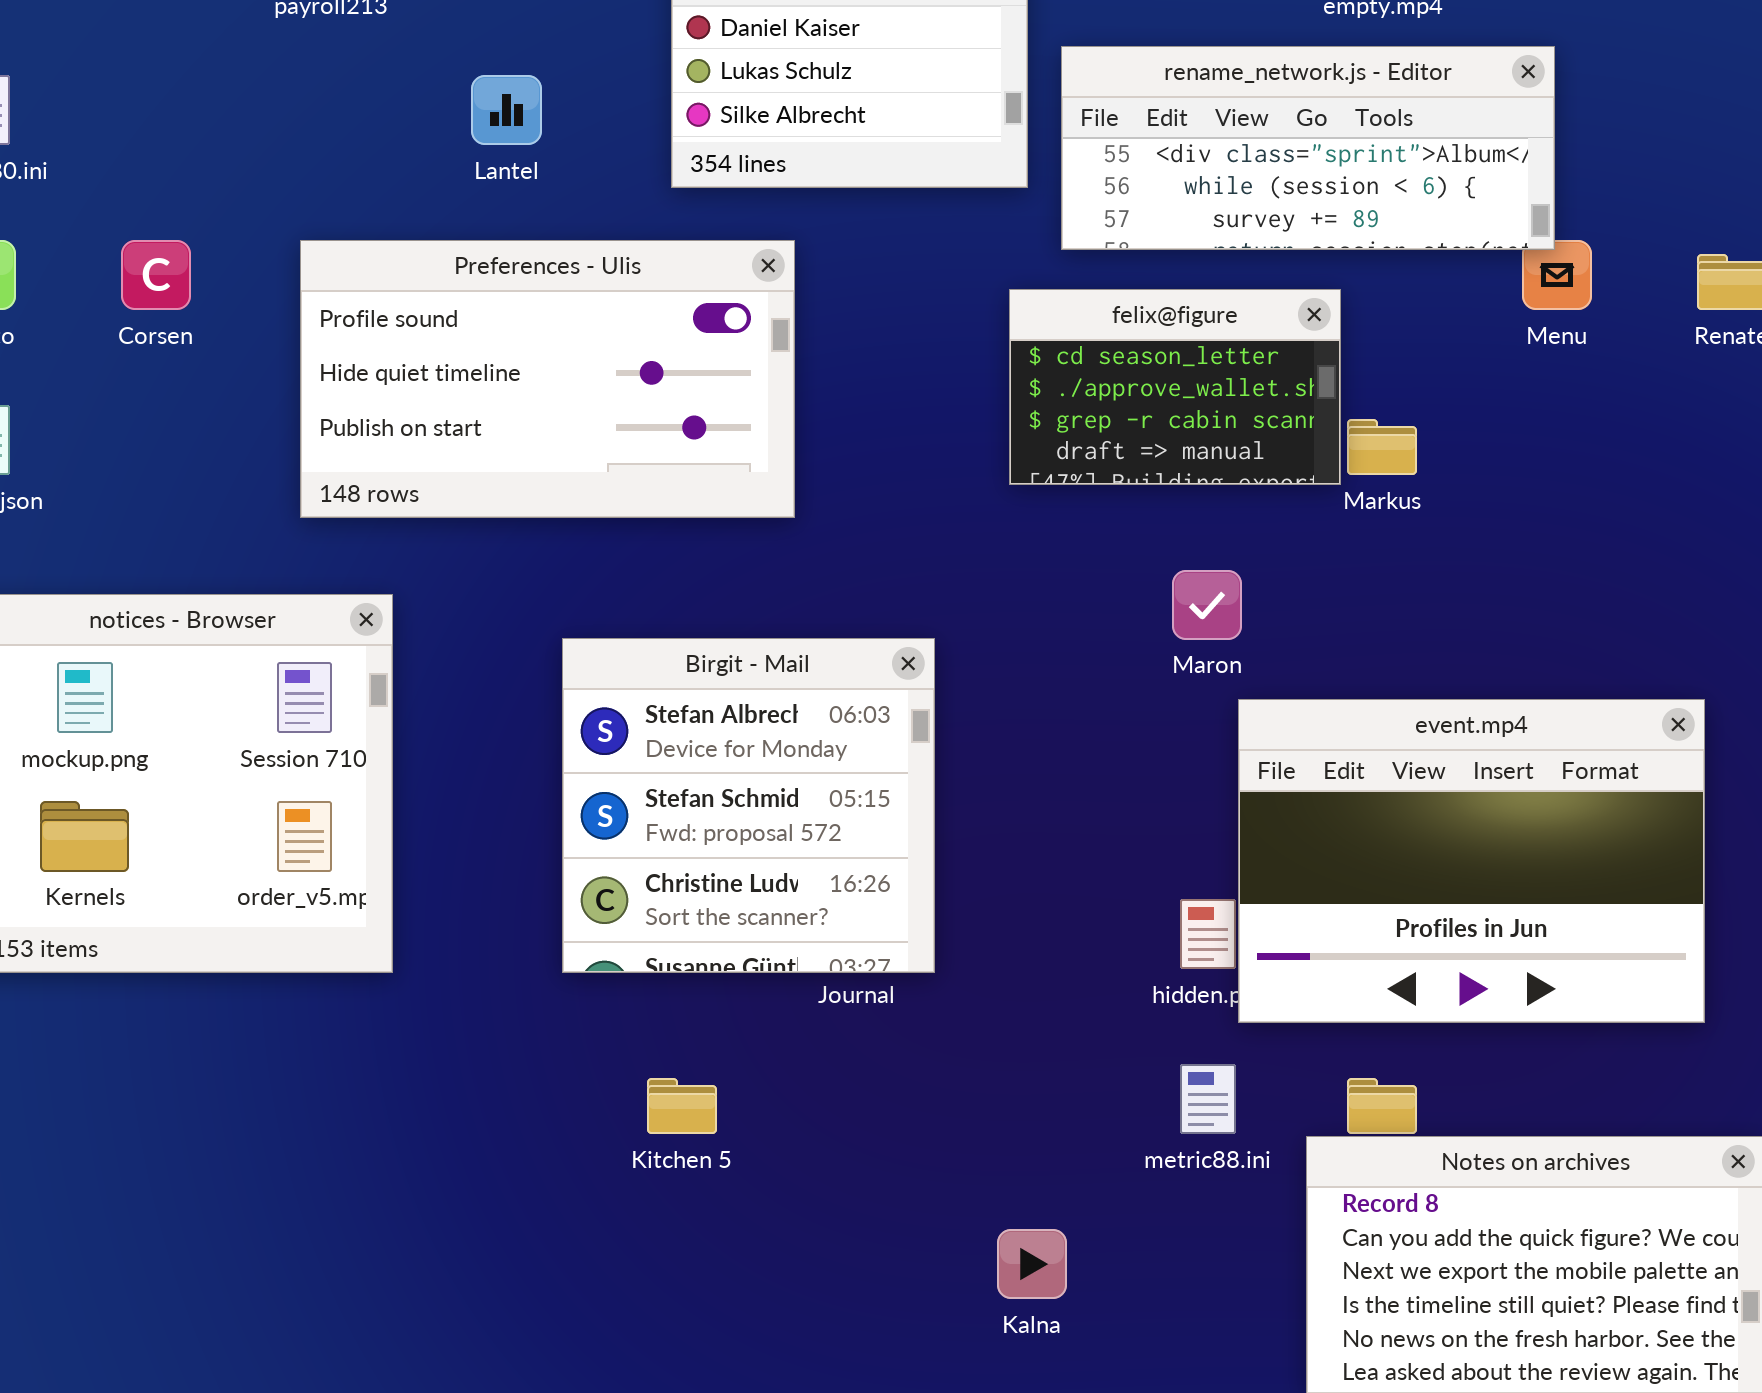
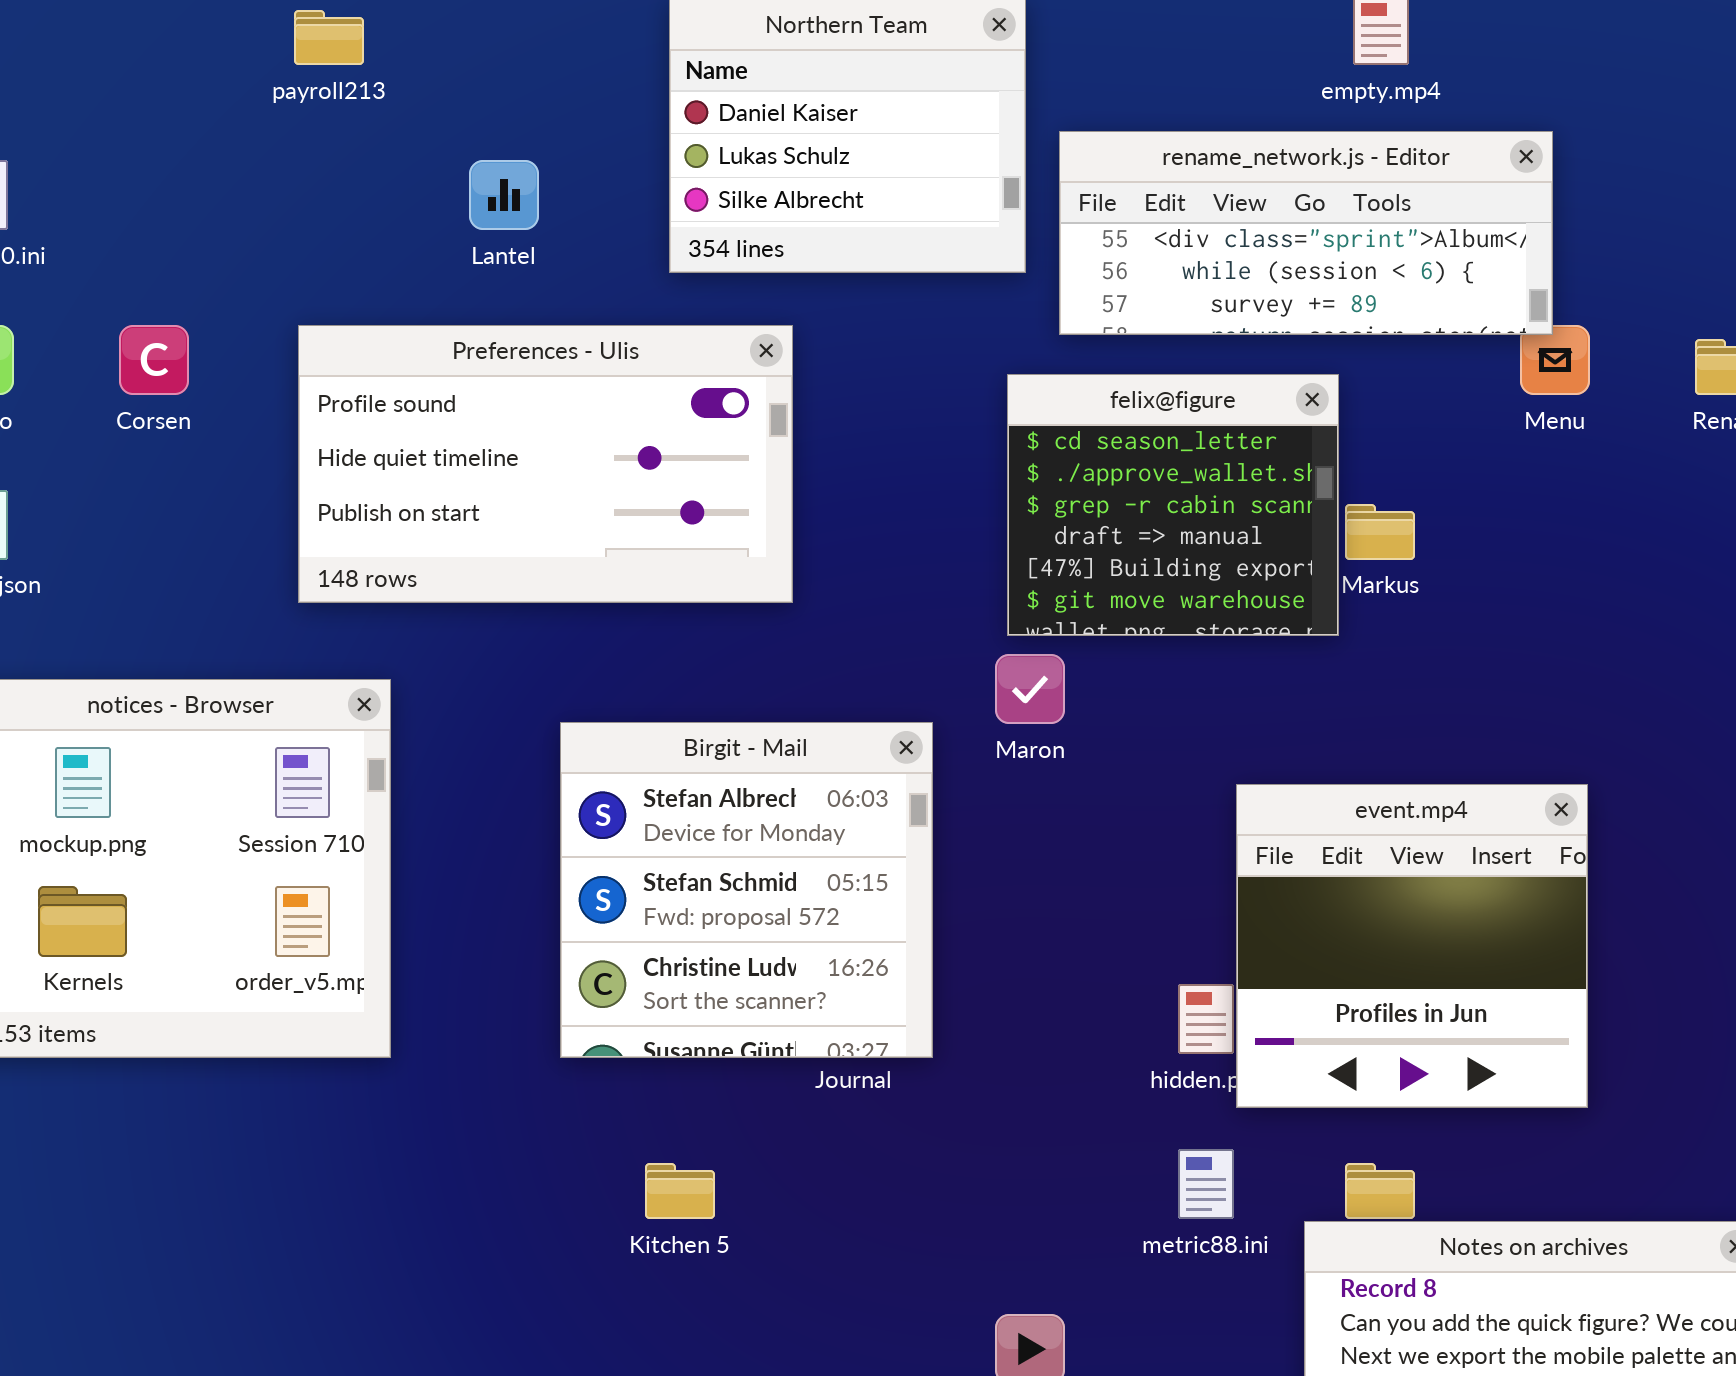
felix@figure: [1009,289,1341,485] -> [1007,374,1339,636], resized
Maron: [1172,570,1242,640] -> [995,654,1065,724], moved
event.mp4: [1238,699,1705,1023] -> [1236,784,1588,1108], resized

